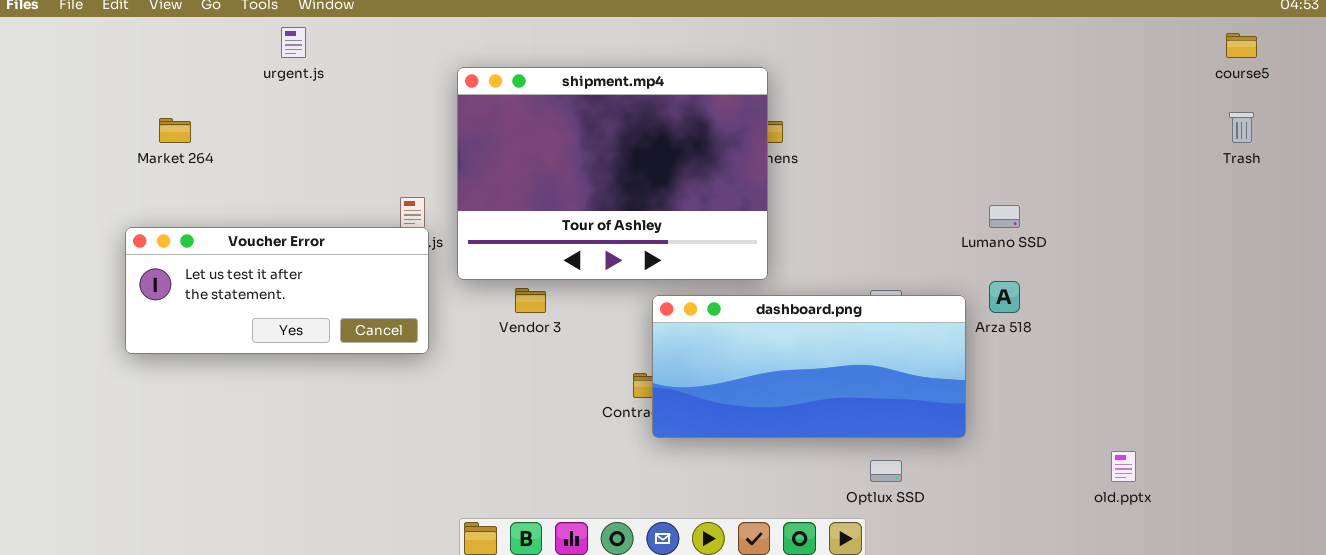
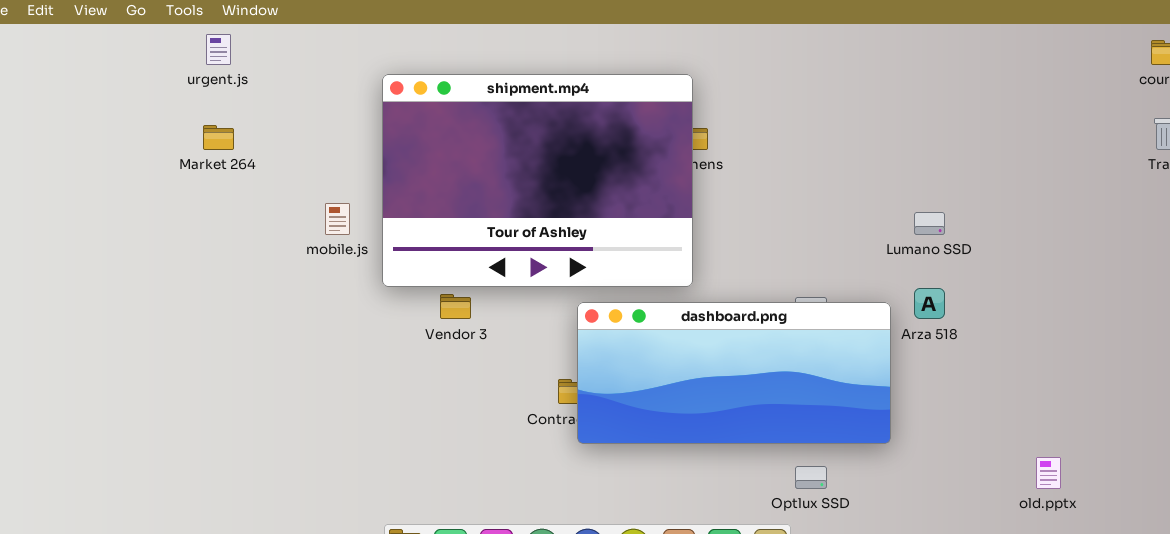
Market 264: [159,118,191,143] -> [203,125,234,150], moved
Voucher Error: [125,227,429,354] -> none, closed

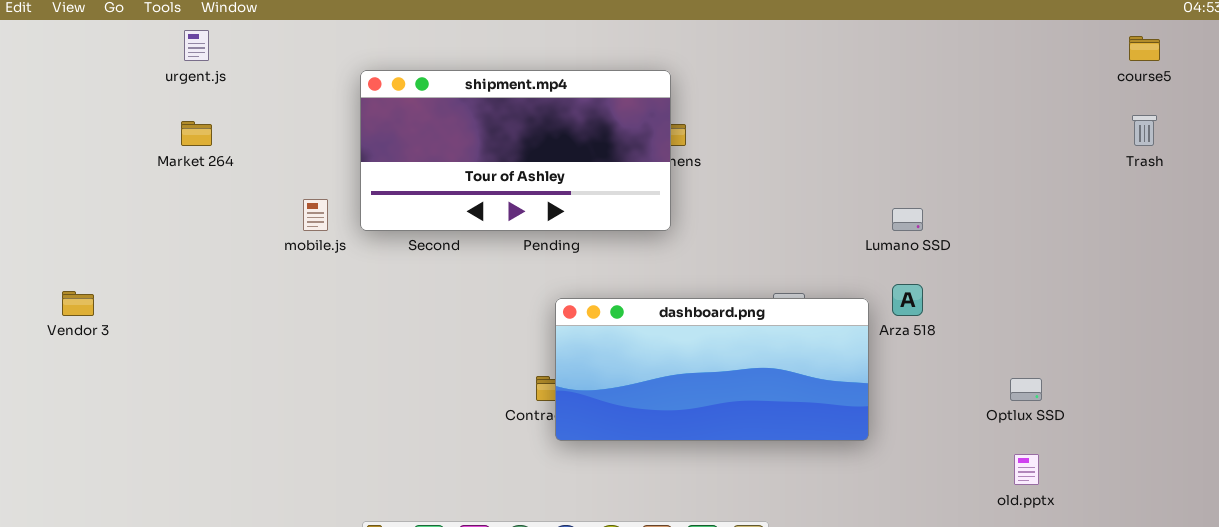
shipment.mp4: [382,74,693,287] -> [360,70,671,231], resized
Vendor 3: [440,294,471,319] -> [62,291,94,316], moved
Optlux SSD: [795,466,827,489] -> [1010,378,1042,401], moved

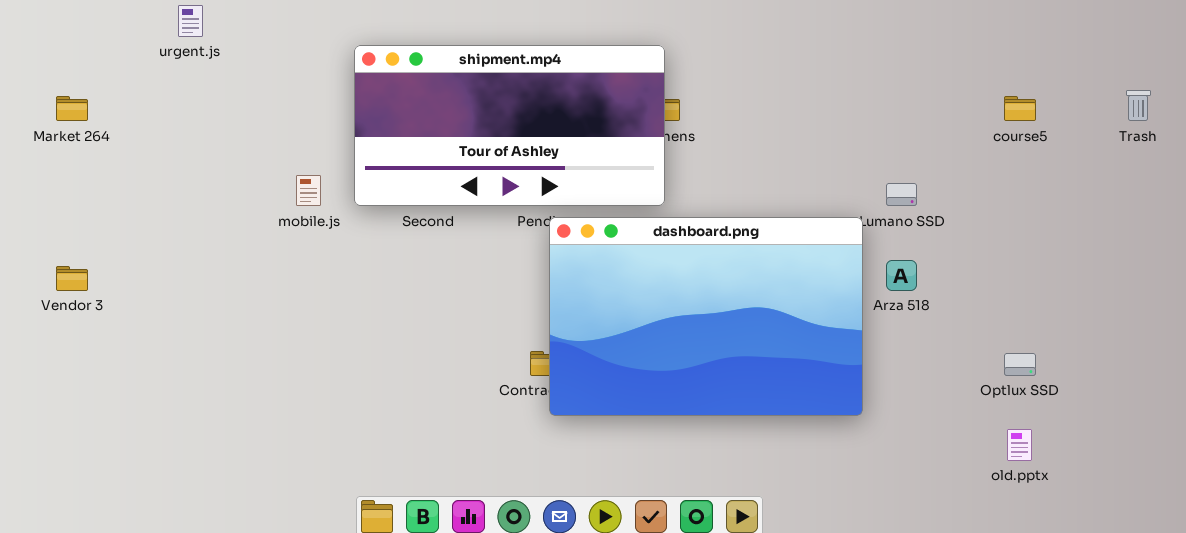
course5: [1129,36,1160,61] -> [1004,96,1036,121], moved
Market 264: [181,121,212,146] -> [56,96,88,121], moved
dashboard.png: [555,298,869,441] -> [549,217,863,416], resized

